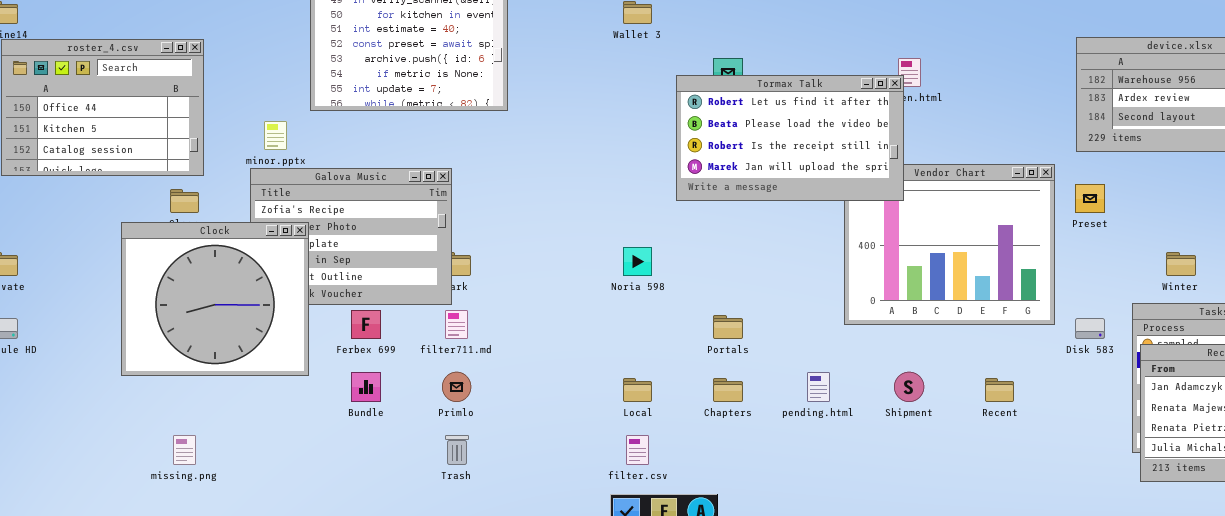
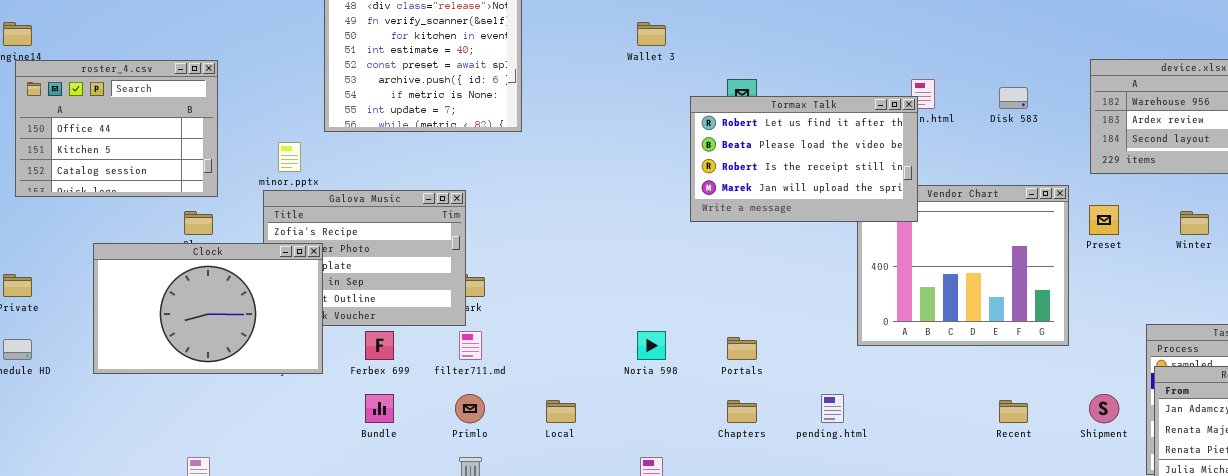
Clock: [121,222,309,376] -> [93,243,323,374], resized
Noria 598: [623,247,652,276] -> [637,331,666,360], moved
Winter: [1166,252,1196,276] -> [1180,211,1209,235], moved
Disk 583: [1075,318,1105,339] -> [999,87,1028,109], moved
Shipment: [894,372,924,402] -> [1089,394,1119,423], moved
Local: [623,378,652,402] -> [546,400,576,423], moved

